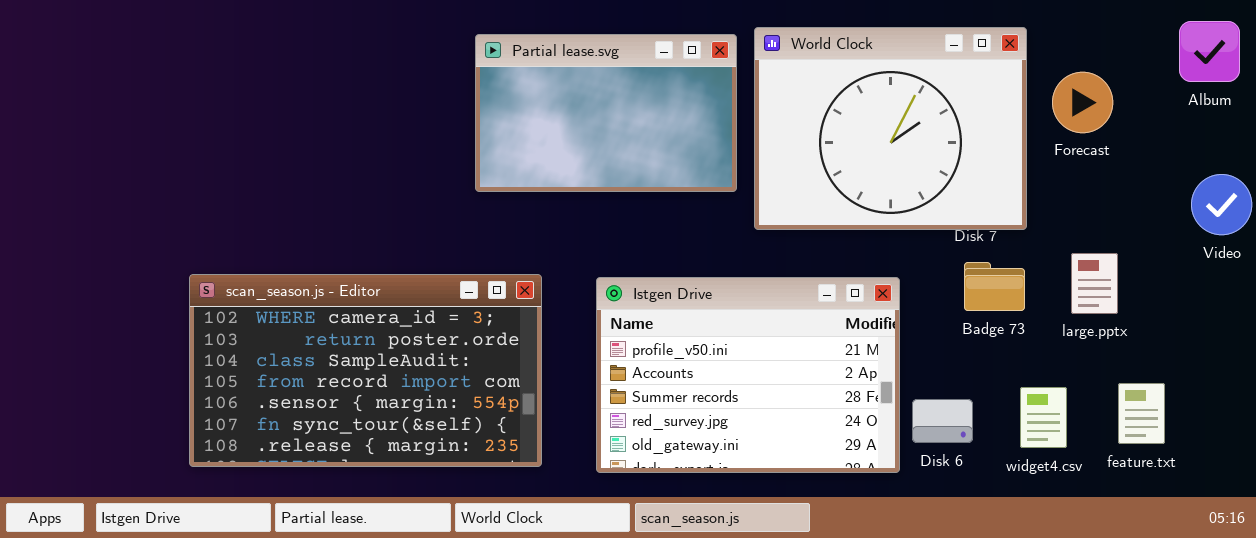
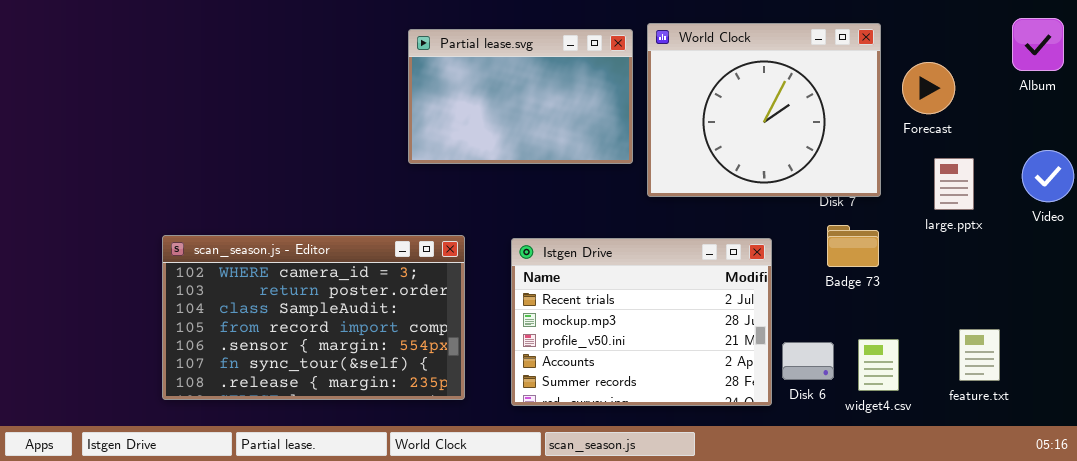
large.pptx: [1071,253,1118,314] -> [934,158,974,210], moved
Istgen Drive: [596,277,900,473] -> [511,238,772,406], scrolled up 2 rows
widget4.csv: [1020,387,1067,448] -> [858,339,899,391], moved

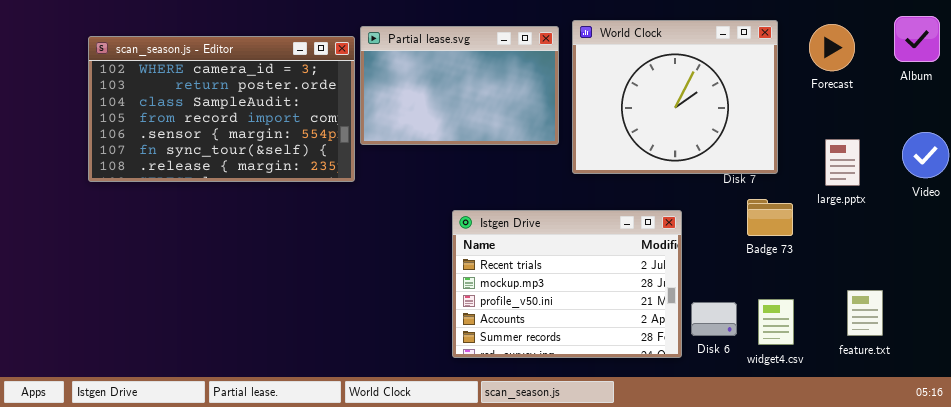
Forecast: [902,62,955,114] -> [809,24,855,71], moved
Badge 73: [827,225,879,267] -> [747,199,793,236], moved
scan_season.js - Editor: [162,235,465,400] -> [88,36,355,182], moved

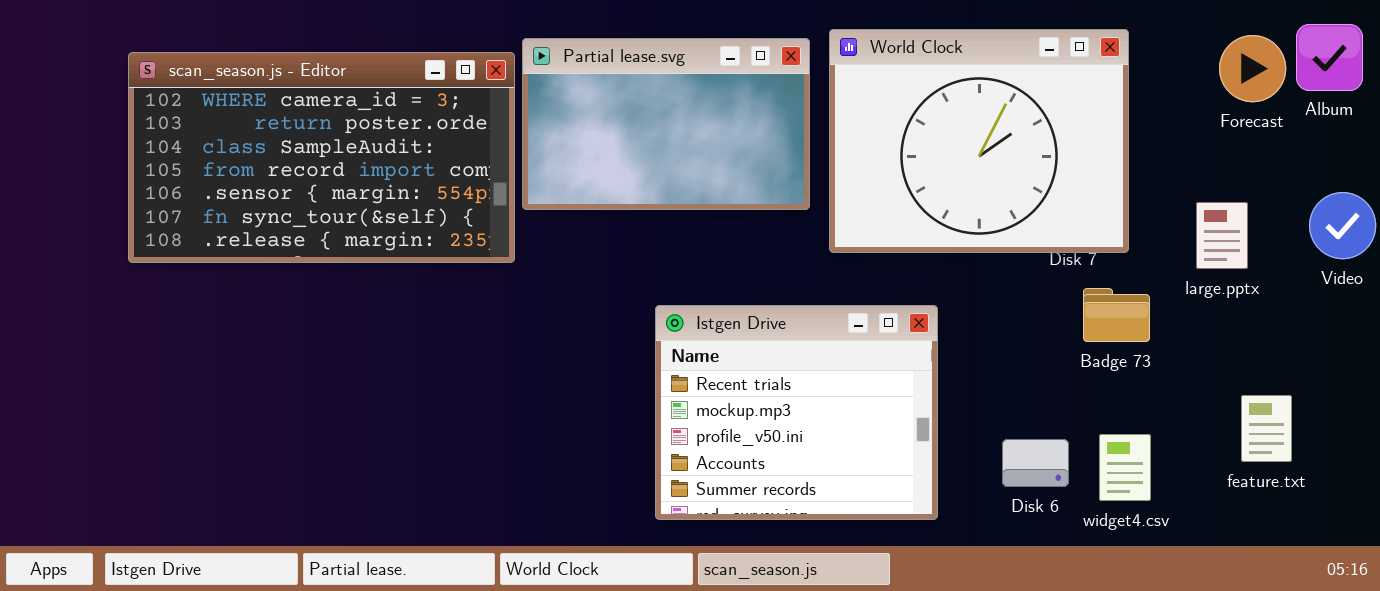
Forecast: [809,24,855,71] -> [1219,35,1286,102], moved
Istgen Drive: [452,210,682,358] -> [655,305,938,520], resized
feature.txt: [847,290,883,336] -> [1241,395,1292,462], moved

